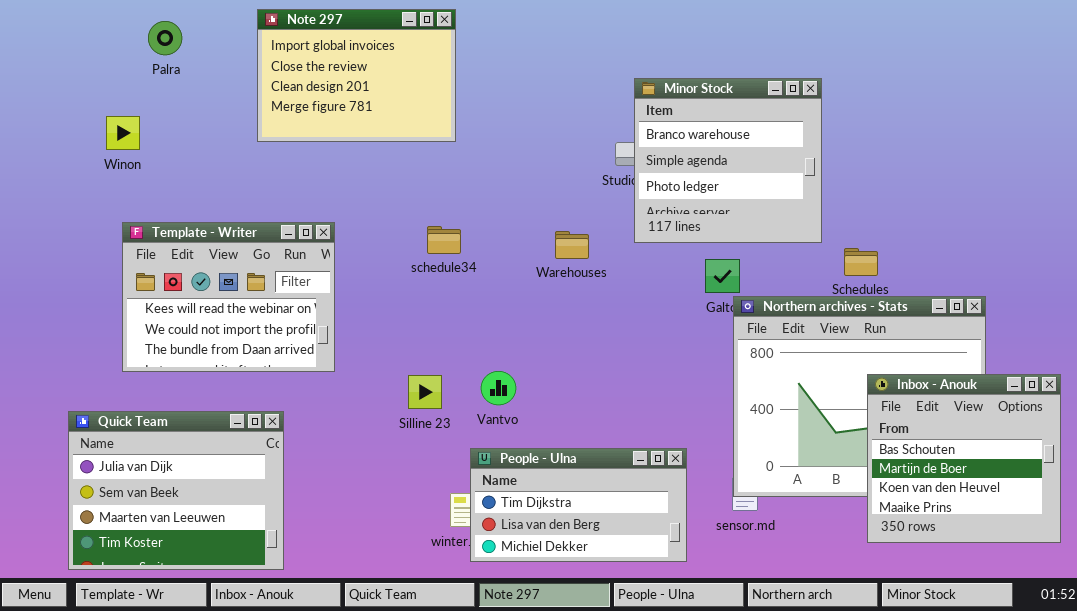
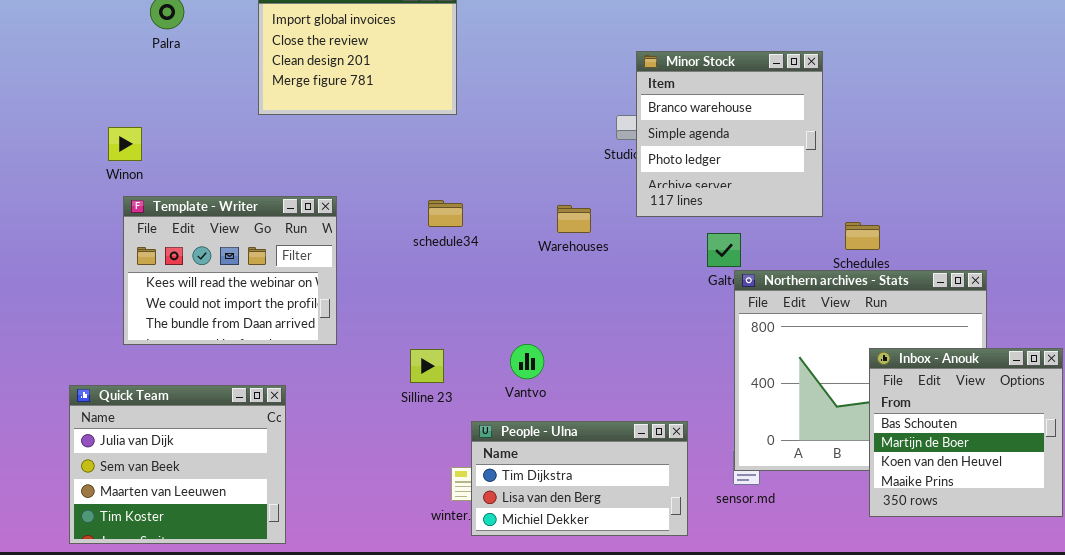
Winon: [106,116,140,150] -> [108,127,142,161], moved
Vantvo: [481,371,516,405] -> [510,344,544,379], moved

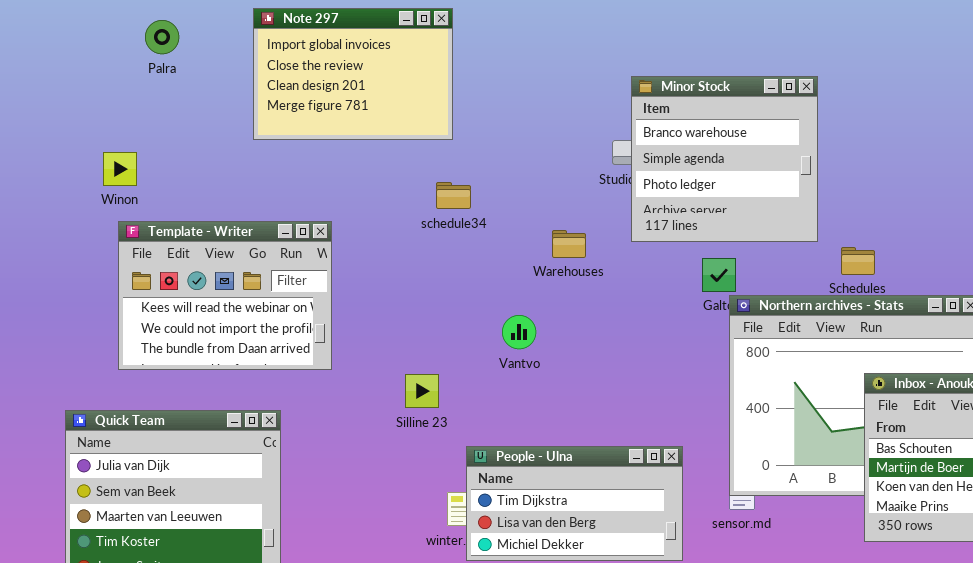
schedule34: [428,200,463,227] -> [436,182,471,209], moved
Vantvo: [510,344,544,379] -> [502,315,536,349], moved

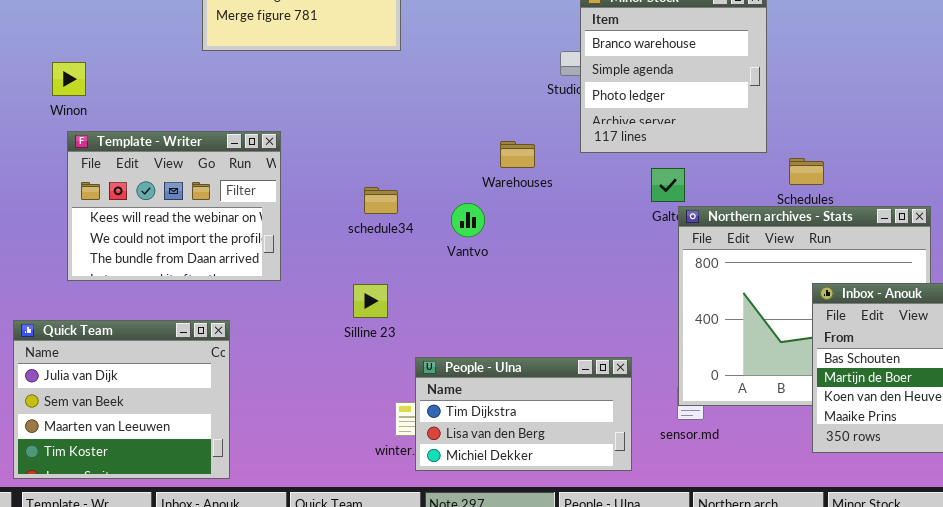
schedule34: [436,182,471,209] -> [364,187,398,214], moved
Vantvo: [502,315,536,349] -> [451,203,485,237], moved

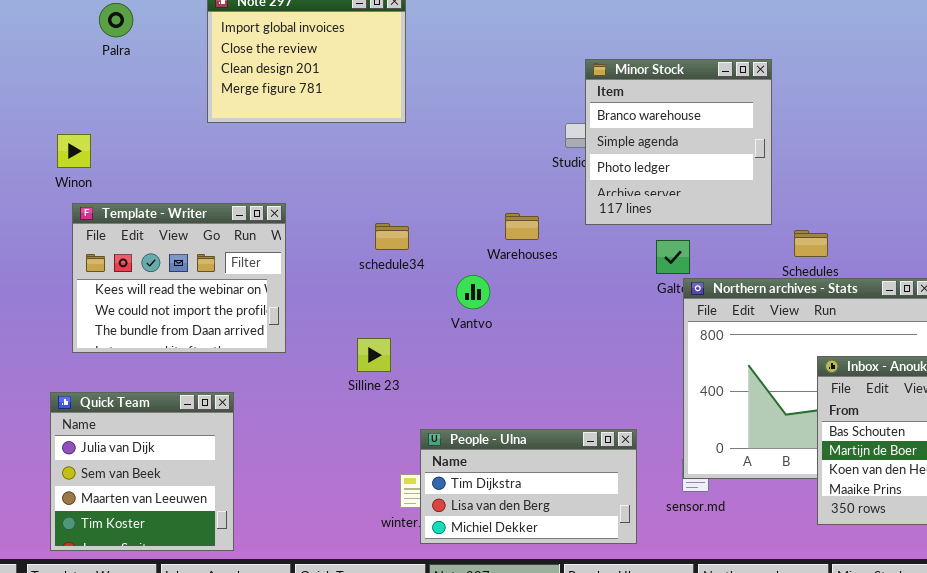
schedule34: [364,187,398,214] -> [375,223,409,250], moved
Silline 23: [353,284,388,318] -> [357,338,391,372], moved
Quick Team: [13,320,230,479] -> [50,392,234,551], resized

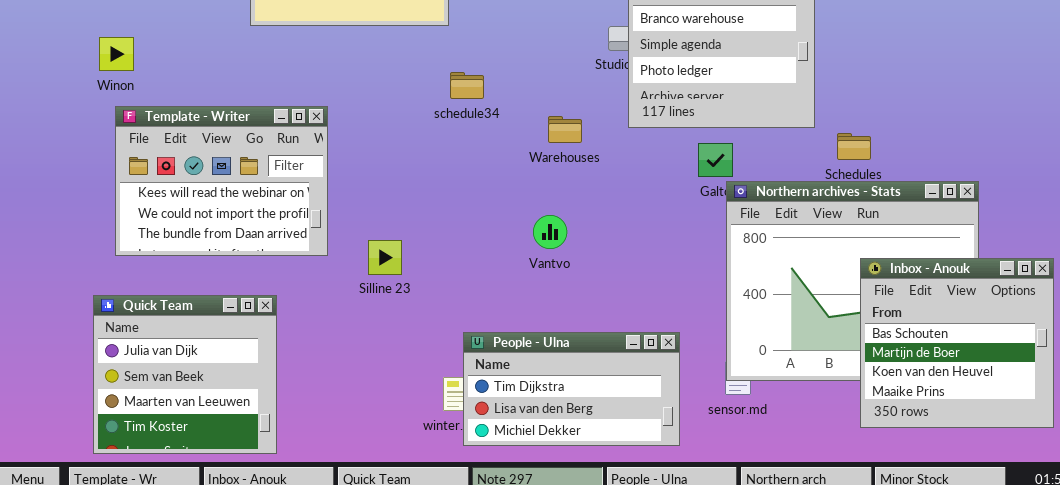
schedule34: [375,223,409,250] -> [450,72,484,99], moved
Vantvo: [456,275,490,309] -> [533,215,567,249], moved
Silline 23: [357,338,391,372] -> [368,240,402,275], moved

